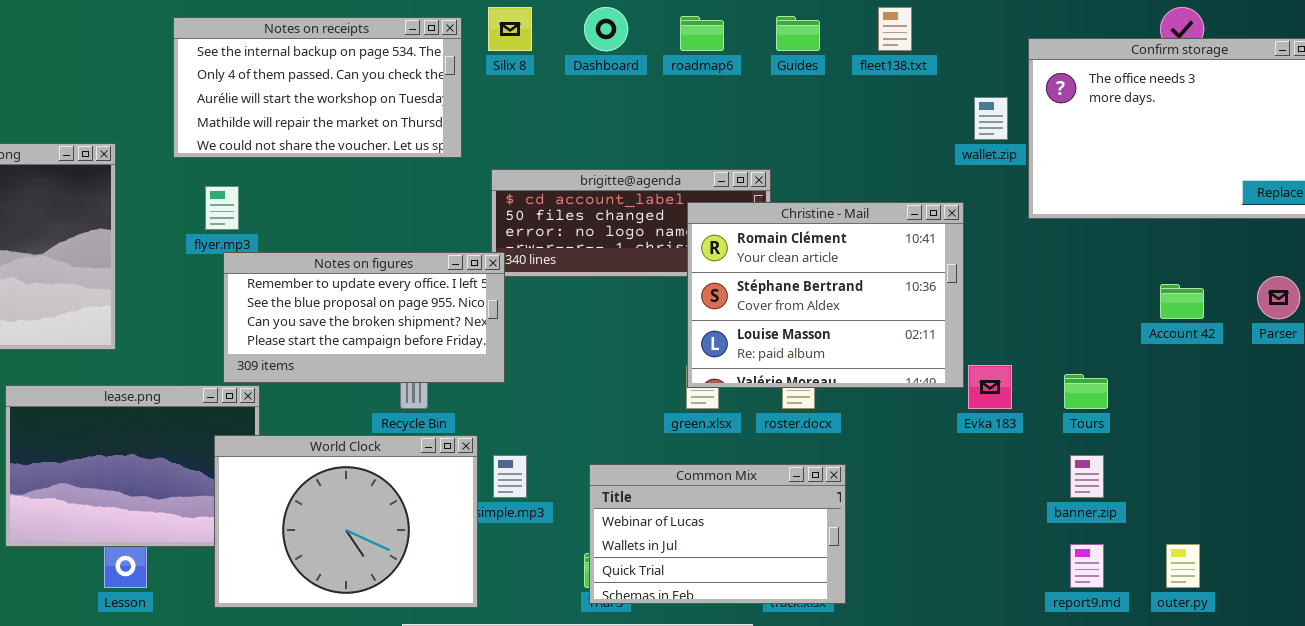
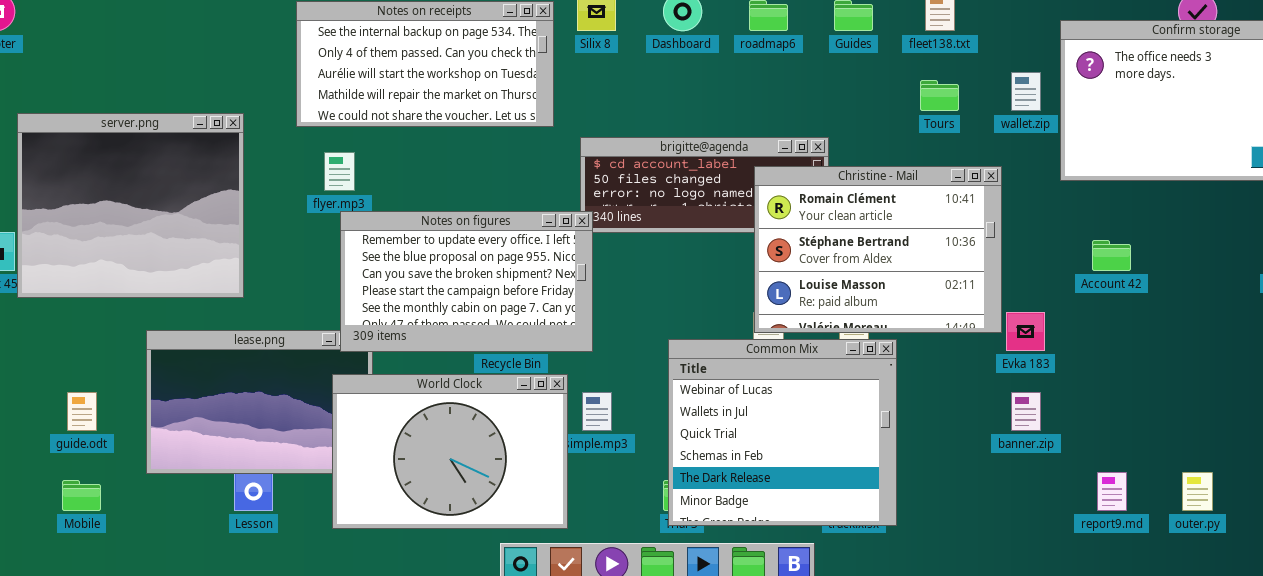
Notes on figures: [223,252,505,383] -> [340,211,593,352], resized
Account 42: [1160,284,1204,319] -> [1092,240,1131,271], moved
Tours: [1064,374,1108,409] -> [920,80,959,111], moved
banner.zip: [1070,455,1104,498] -> [1011,392,1041,431], moved
Common Mix: [589,464,846,604] -> [668,339,897,526], resized

